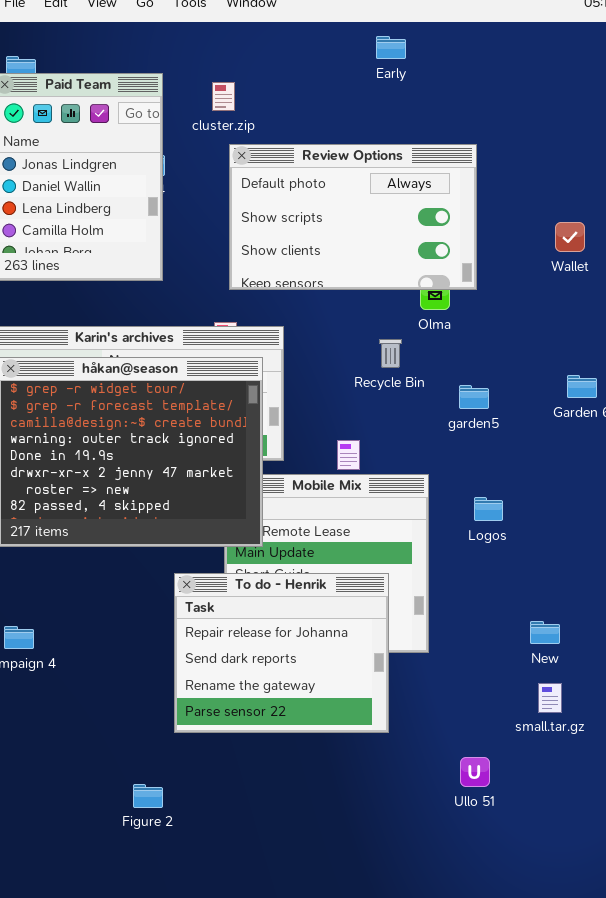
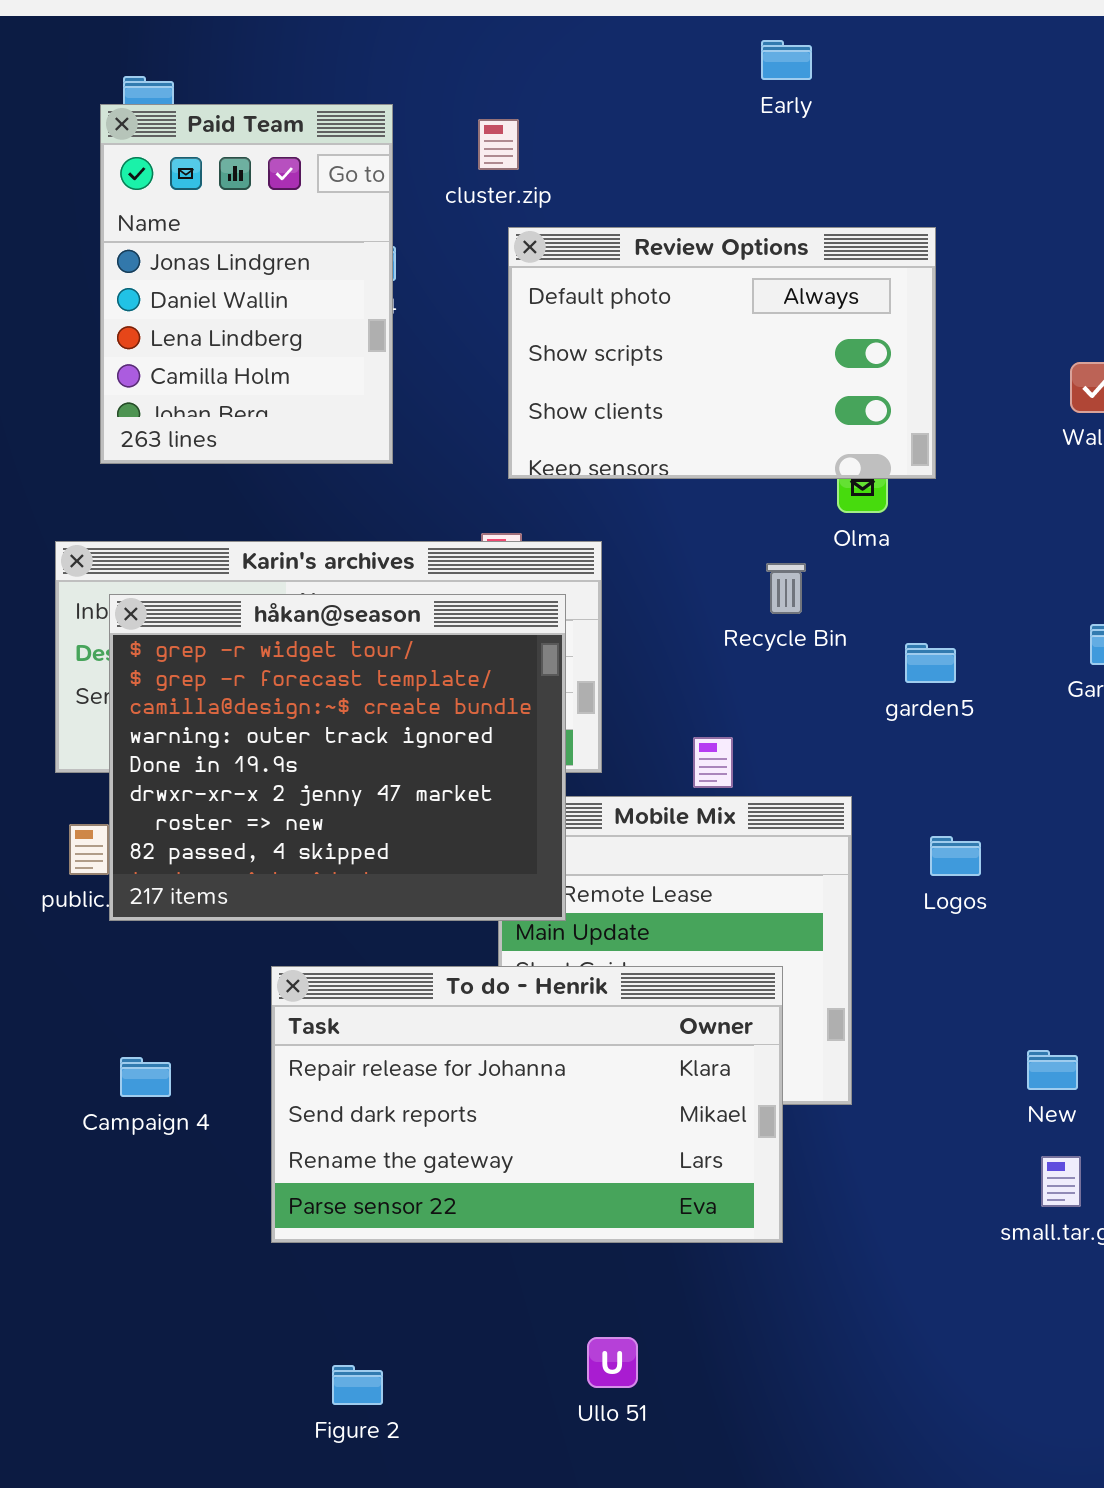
To do - Henrik: [174,573,389,733] -> [271,966,783,1243], resized
Ullo 51: [460,757,490,787] -> [587,1337,638,1388], moved
Figure 2: [133,784,163,808] -> [332,1365,383,1405], moved

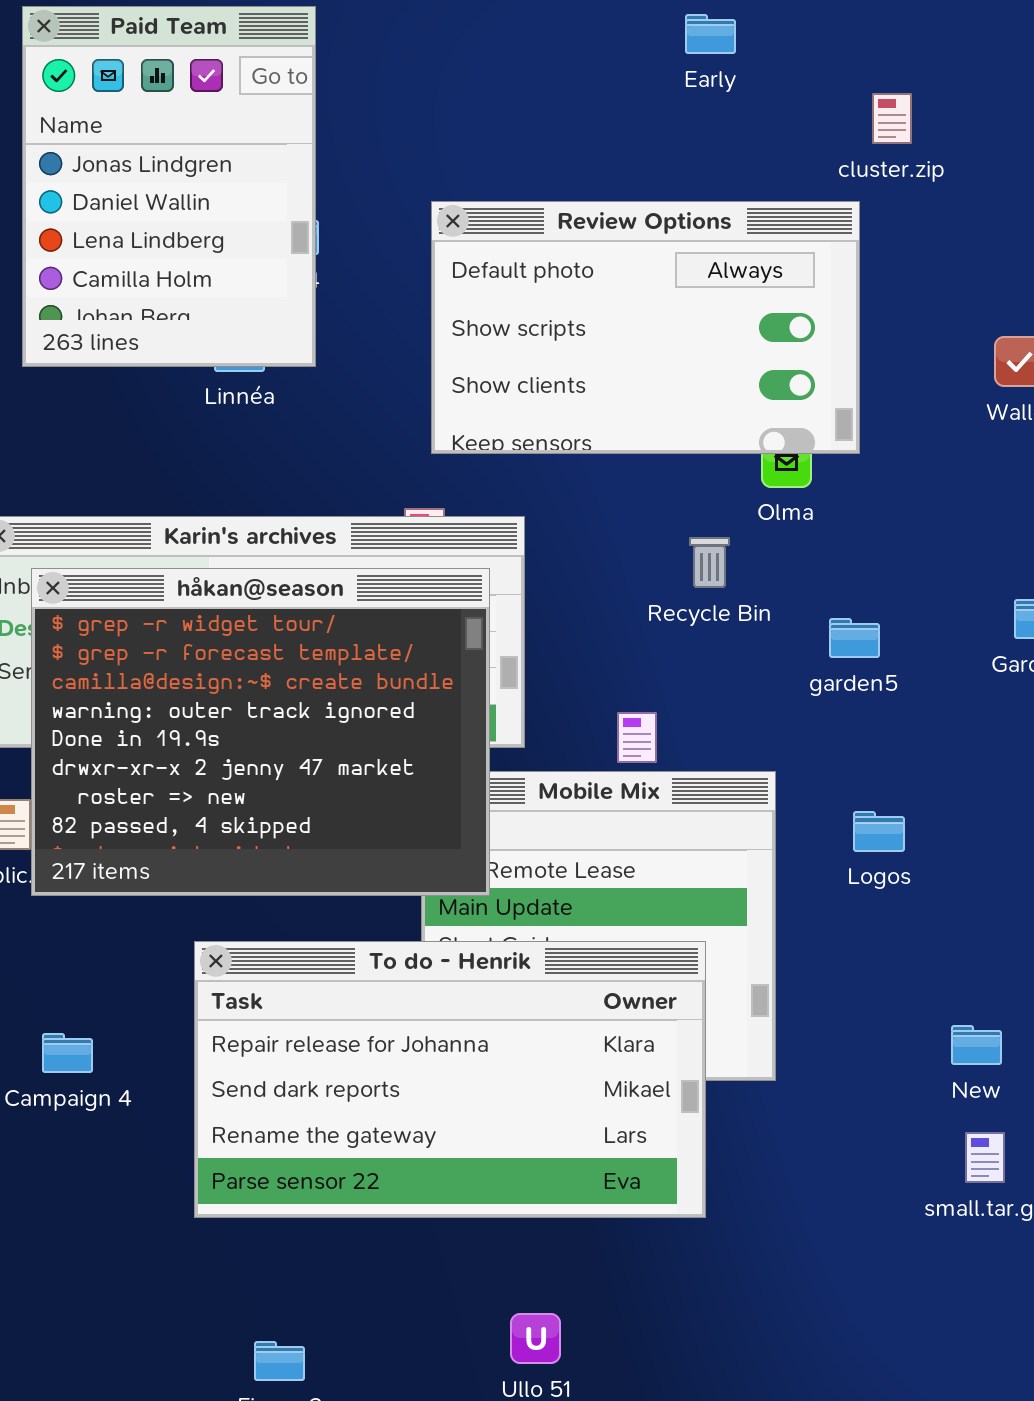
Paid Team: [100,104,393,464] -> [22,6,316,367], moved
cluster.zip: [478,119,519,170] -> [872,93,912,144], moved

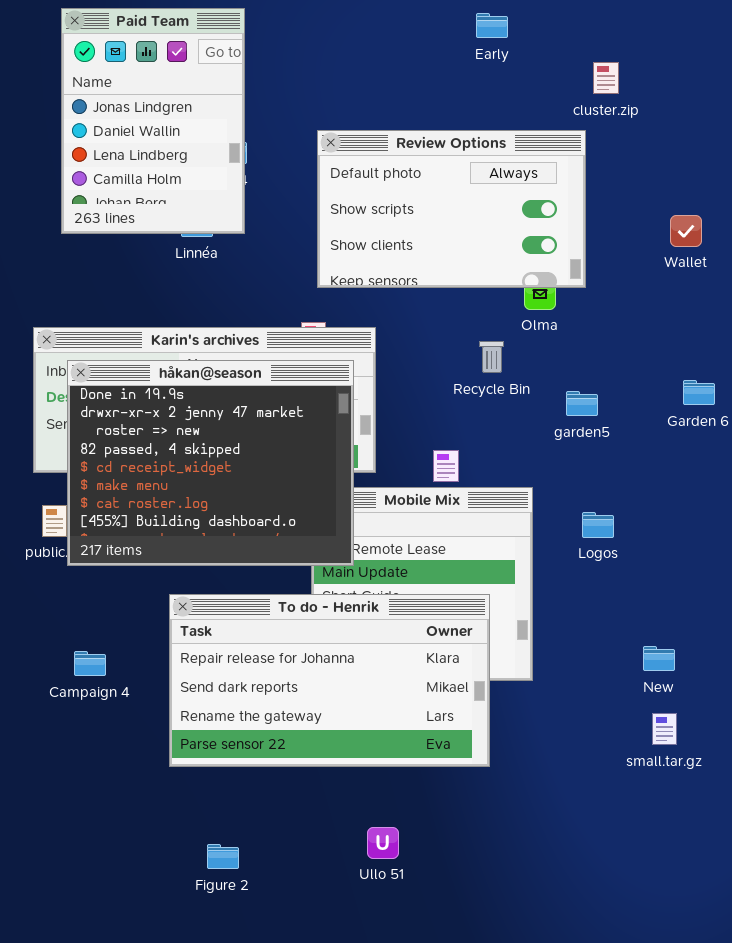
håkan@season: [31,568,490,896] -> [67,360,354,566], scrolled down 4 rows

